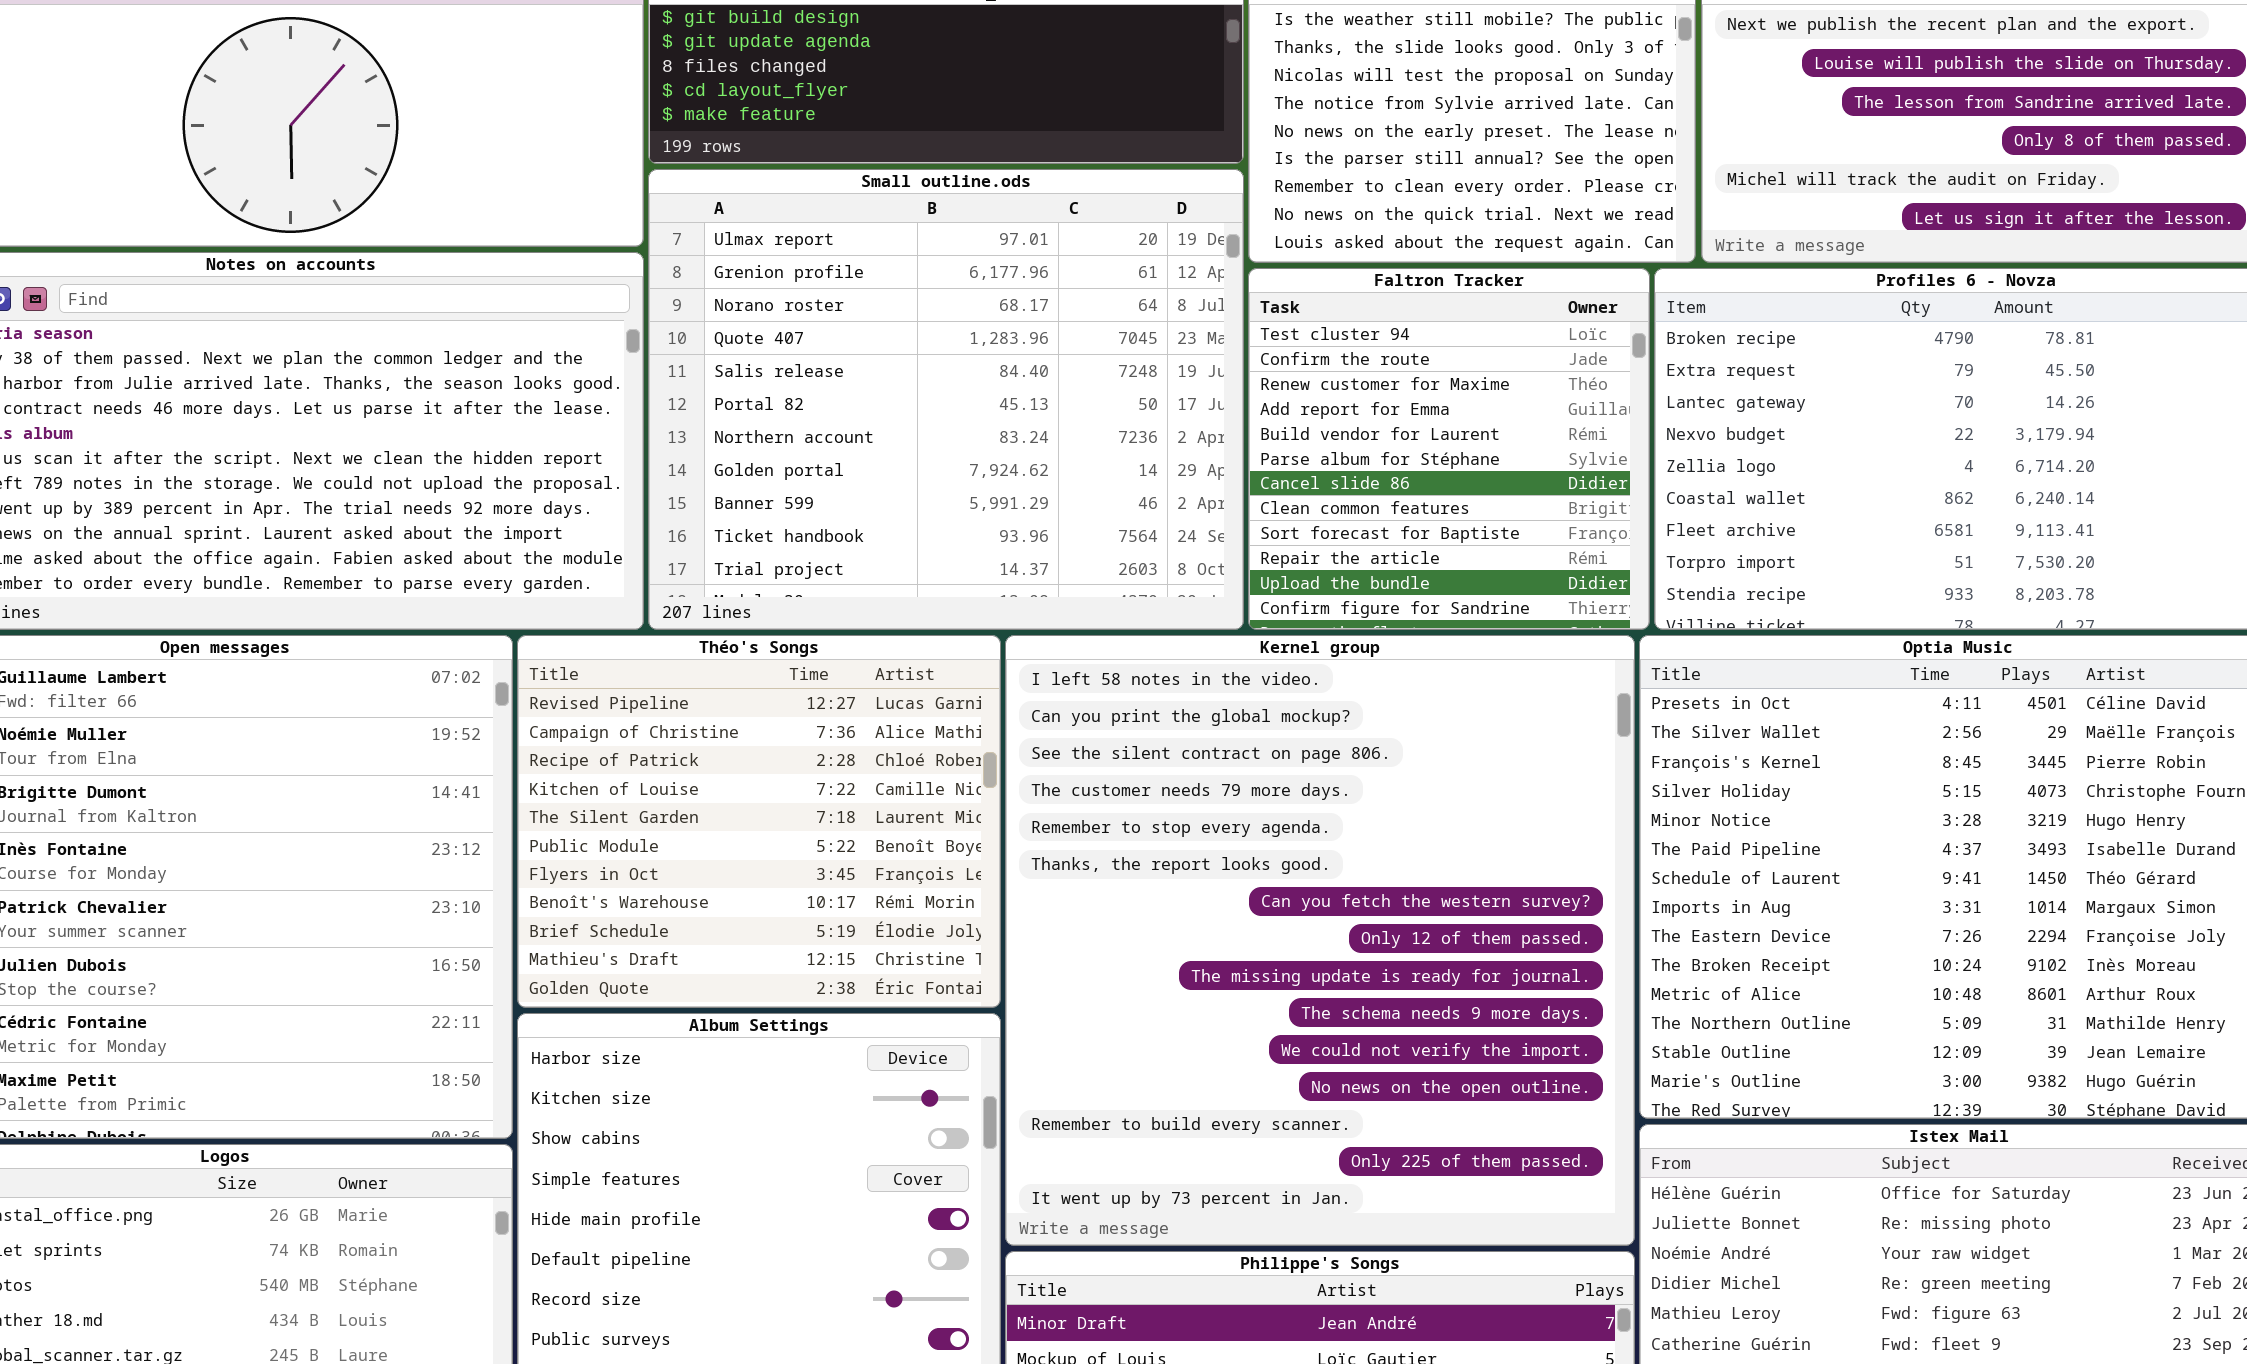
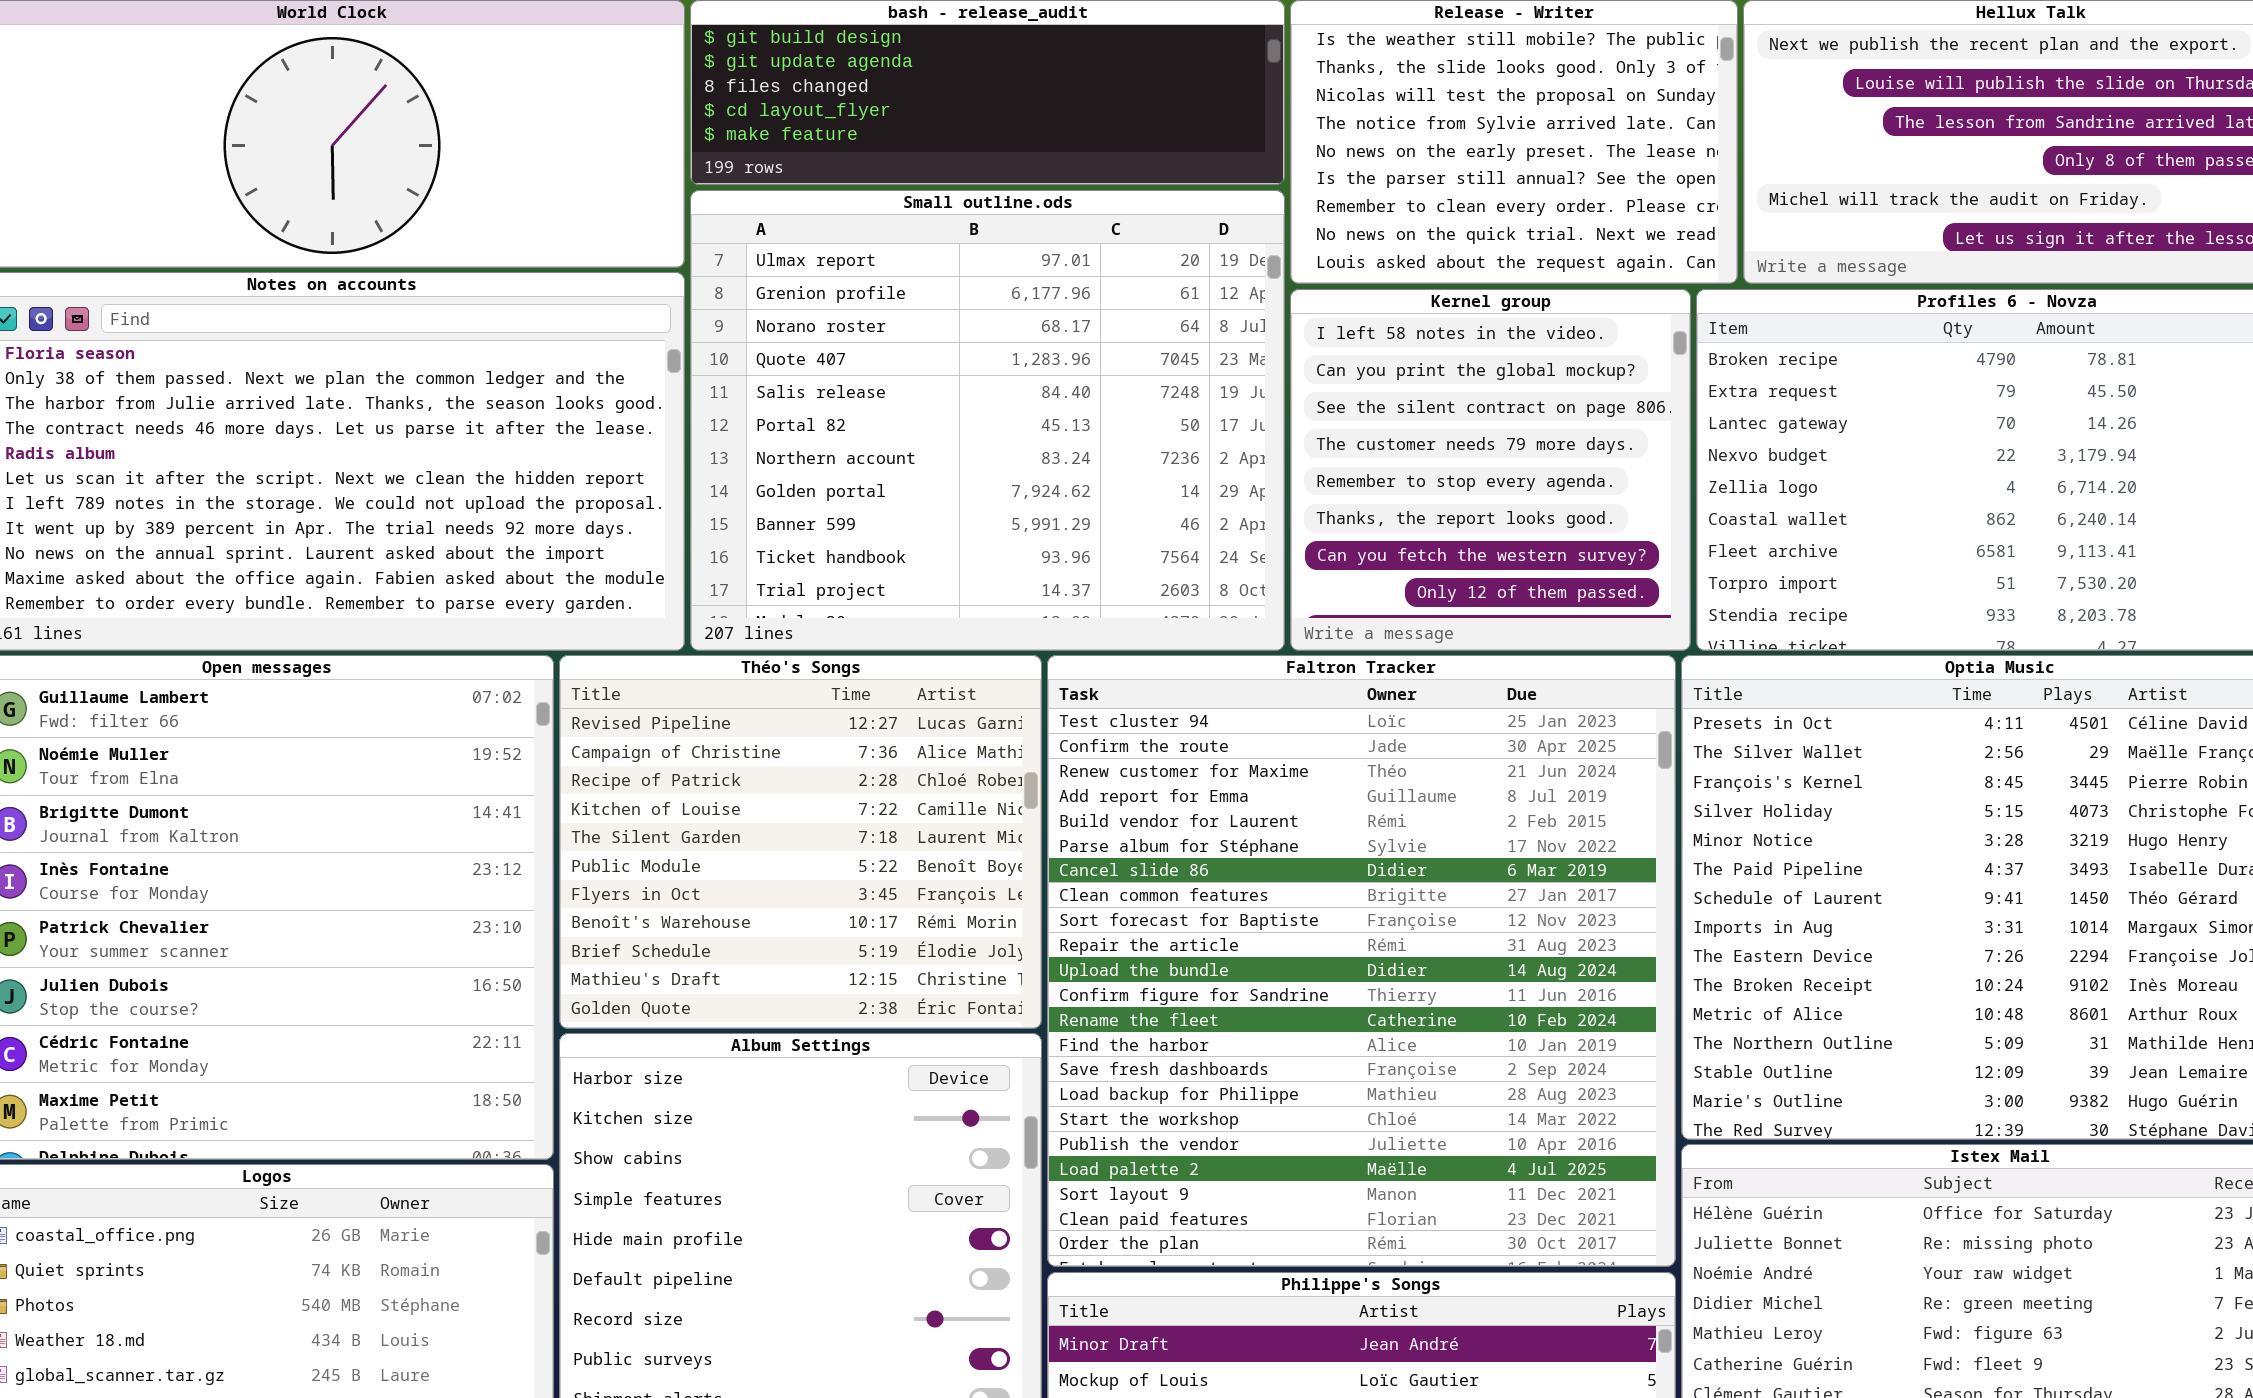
Faltron Tracker: [1248,268,1650,630] -> [1047,655,1676,1267], moved, resized
Kernel group: [1005,635,1635,1246] -> [1290,289,1691,651], moved, resized

